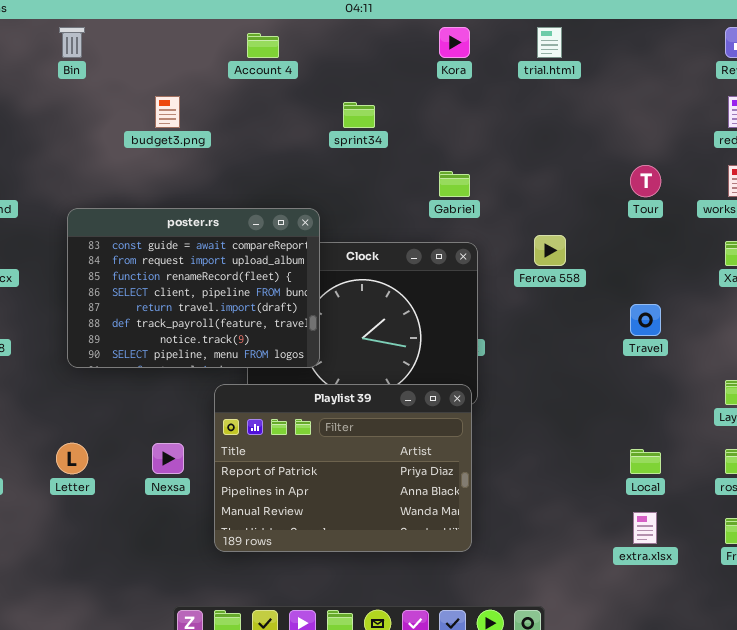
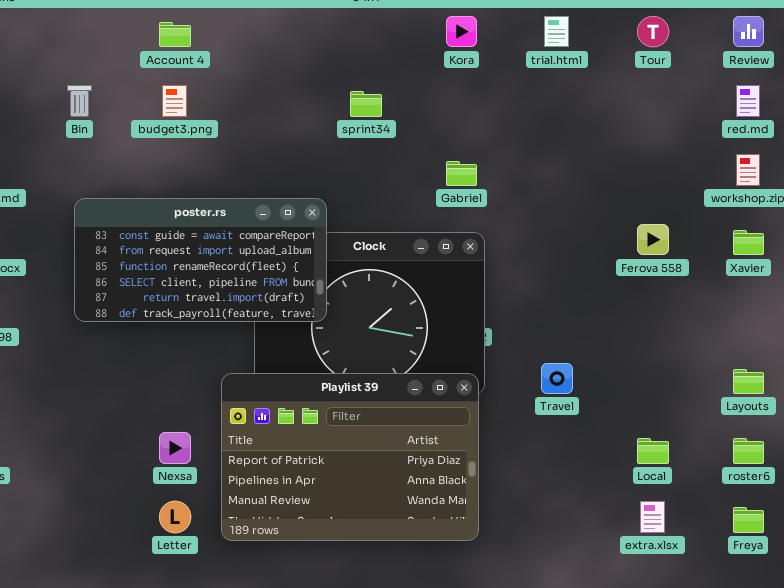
Bin: [59,27,85,58] -> [67,85,92,117], moved
Account 4: [247,33,279,58] -> [159,22,191,47], moved
Tour: [630,165,661,197] -> [637,16,669,47], moved
poster.rs: [67,208,320,368] -> [74,198,327,322], resized
Ferova 558: [534,235,566,266] -> [637,224,669,255], moved
Travel: [630,304,661,336] -> [541,363,573,394], moved
Letter: [56,443,88,474] -> [159,501,191,533], moved

